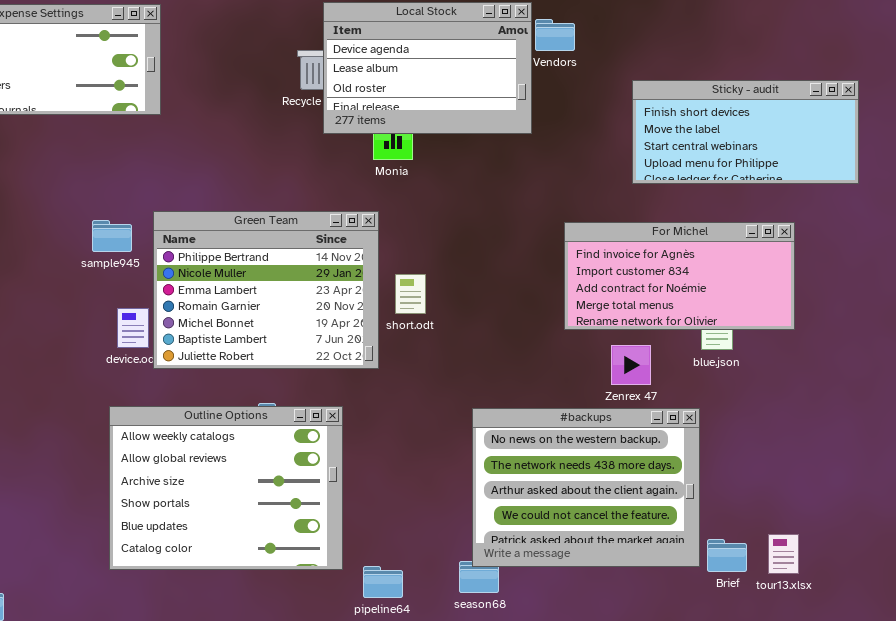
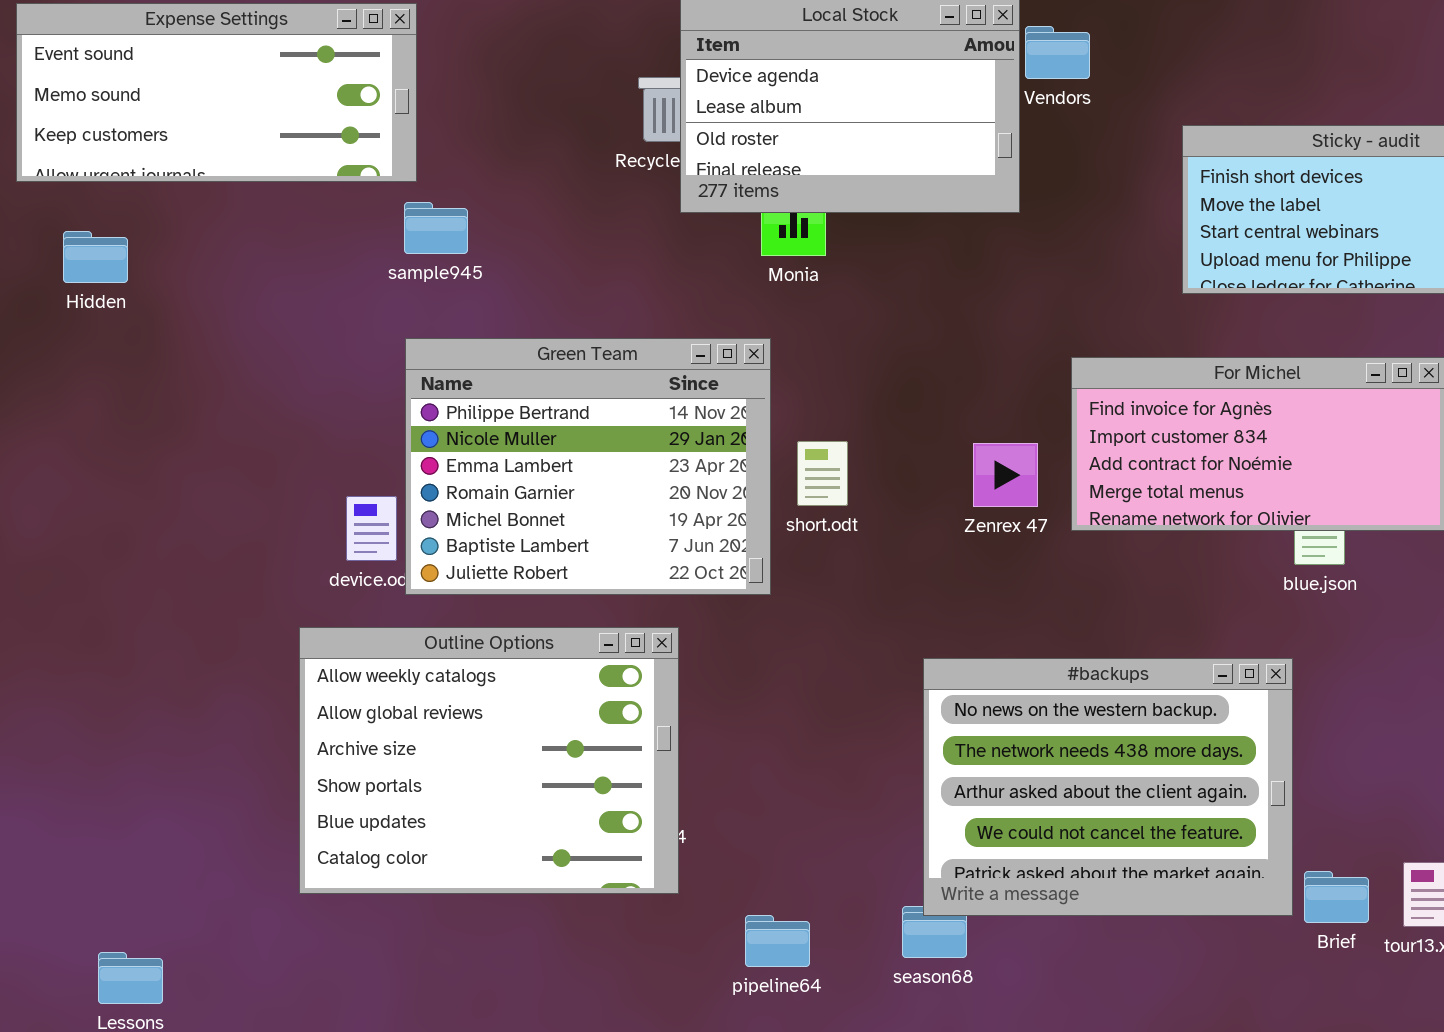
sample945: [92,220,132,252] -> [404,202,468,254], moved
Zenrex 47: [611,345,651,385] -> [973,443,1038,507], moved
Outline Options: [109,406,343,570] -> [299,627,679,894], moved

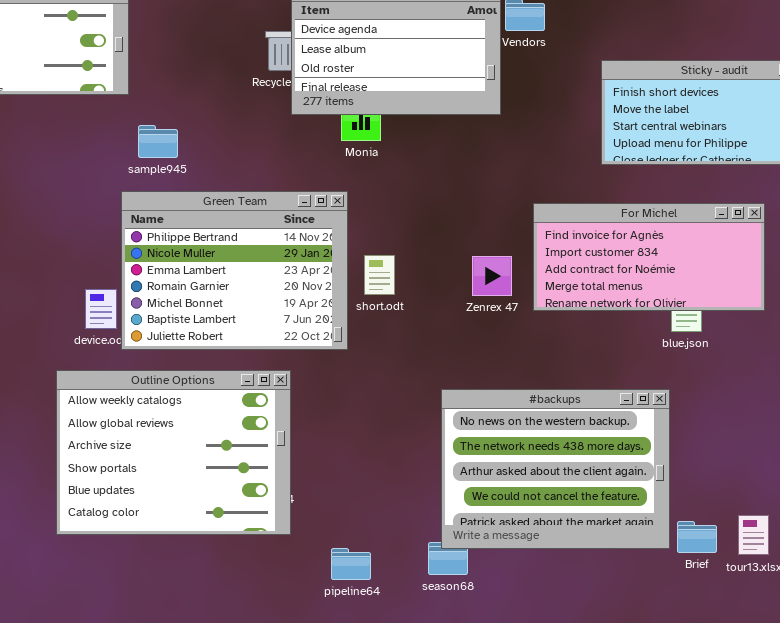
sample945: [404,202,468,254] -> [138,125,178,158], moved

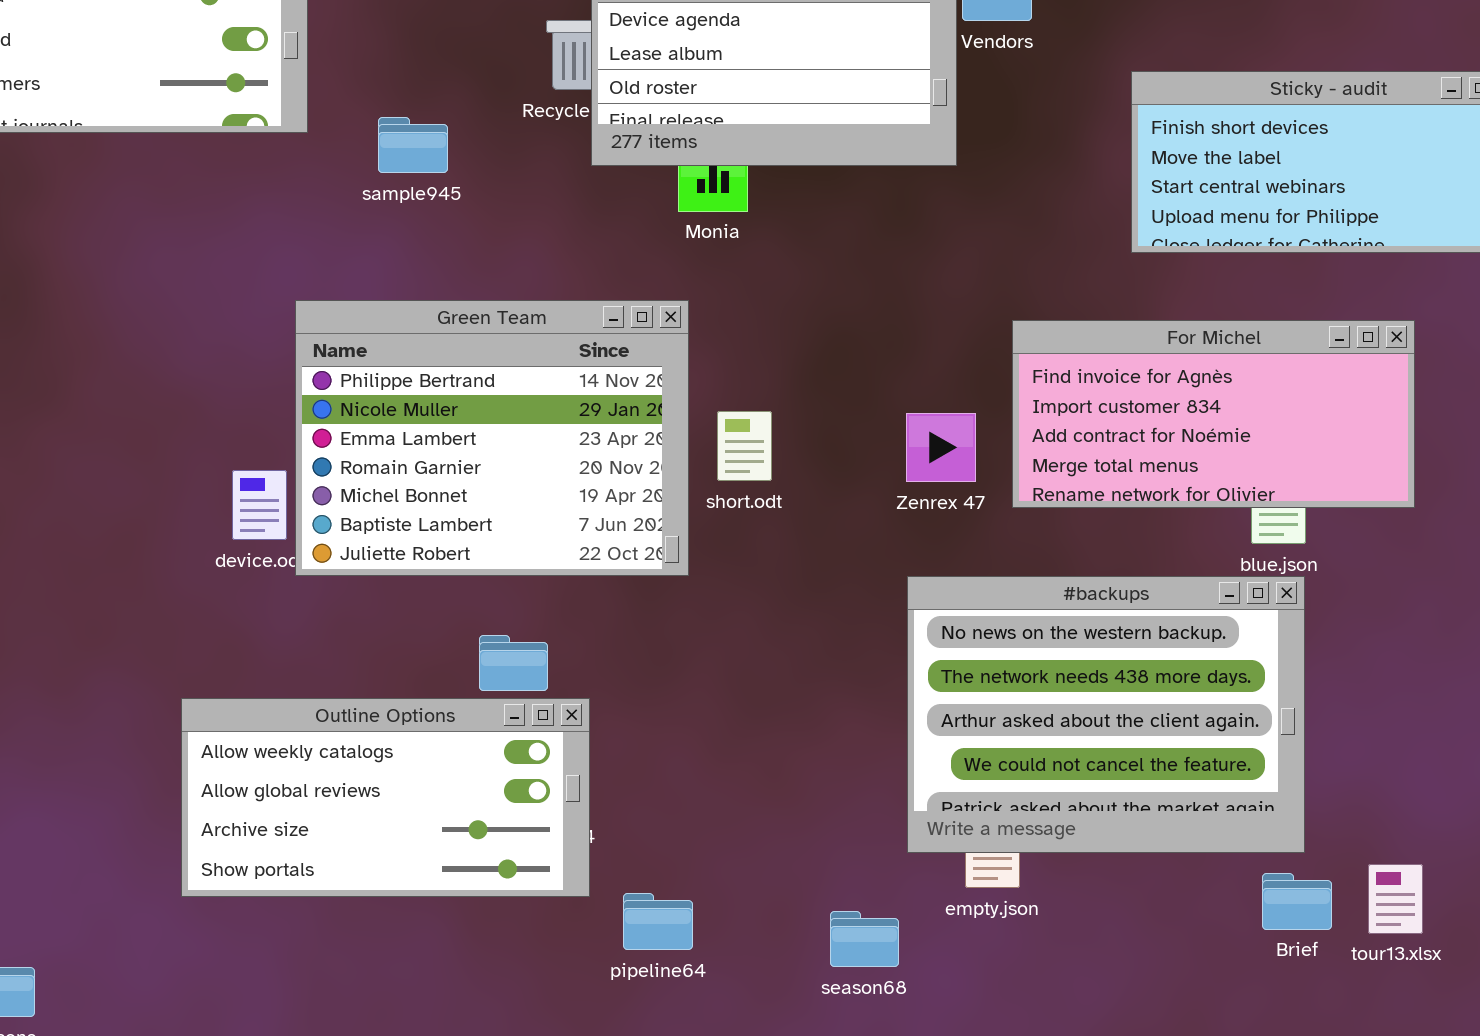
sample945: [138,125,178,158] -> [378,117,448,173], moved
Outline Options: [56,370,291,535] -> [181,698,590,897], resized
#backups: [441,389,670,549] -> [907,576,1305,853], moved
pipeline64: [331,548,371,580] -> [623,893,693,950], moved

